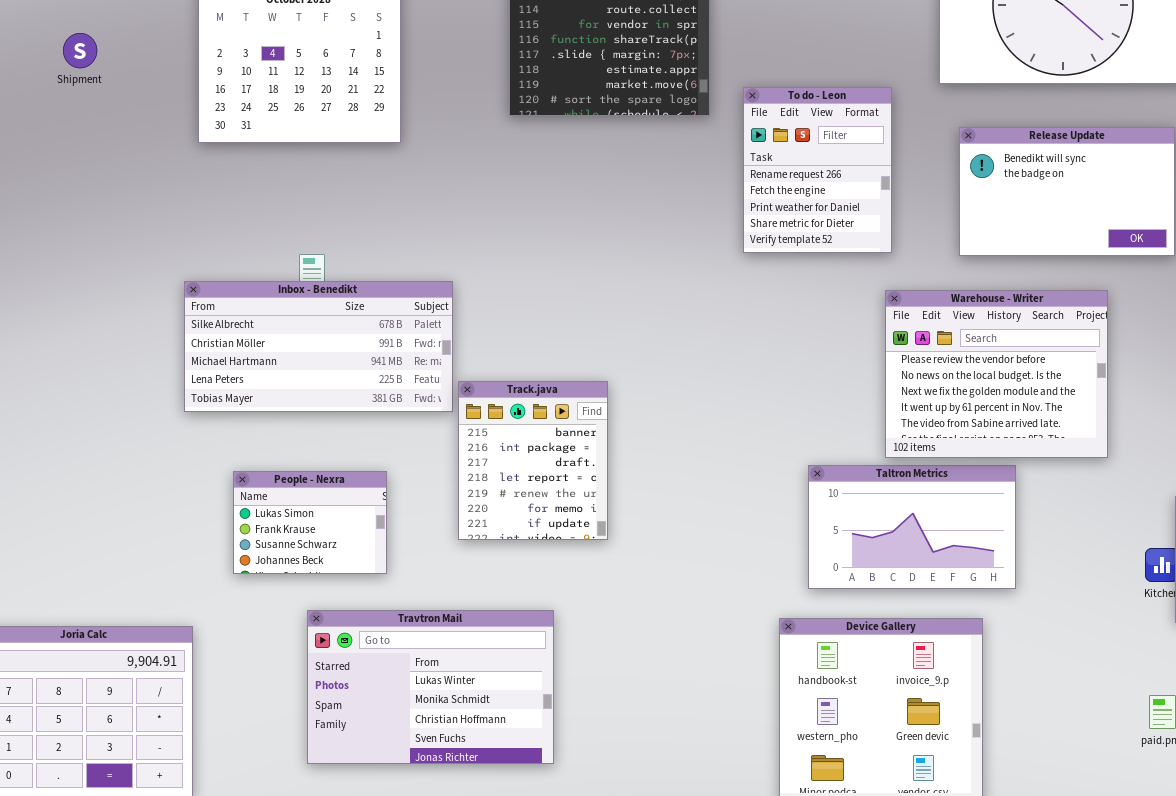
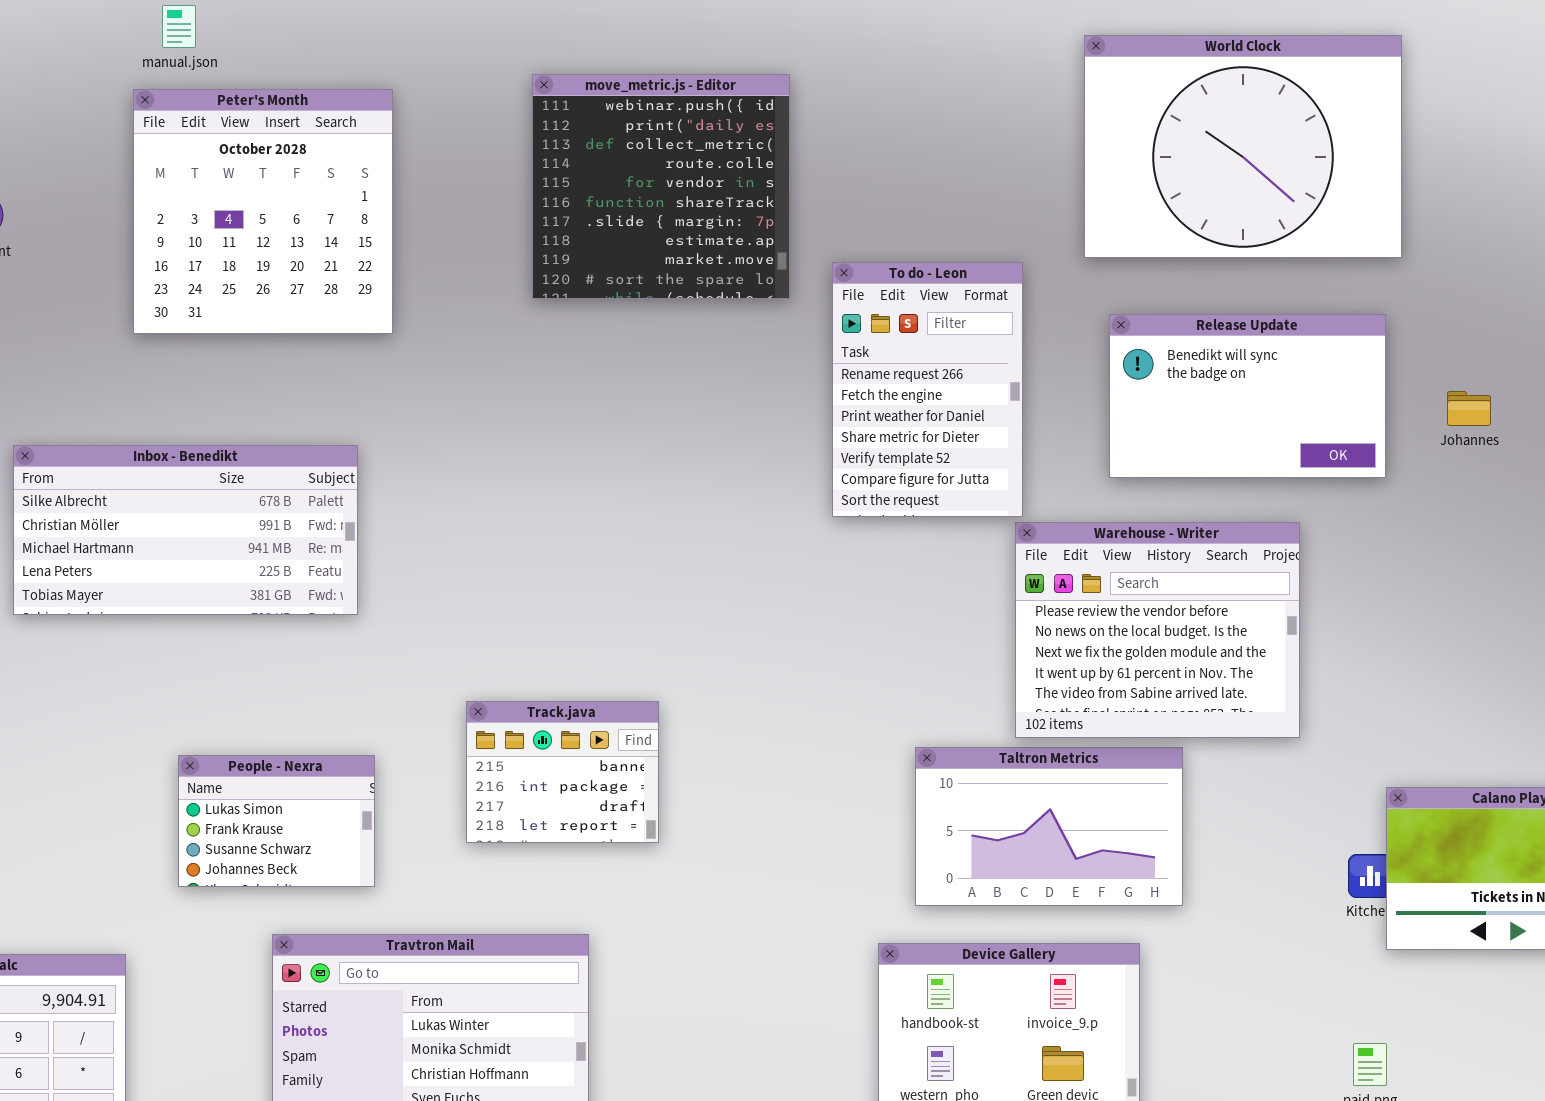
To do - Leon: [743,87,892,253] -> [832,262,1023,517], resized
Inbox - Benedikt: [184,281,453,412] -> [13,445,358,615], moved
Track.java: [458,381,608,540] -> [466,701,659,843], resized

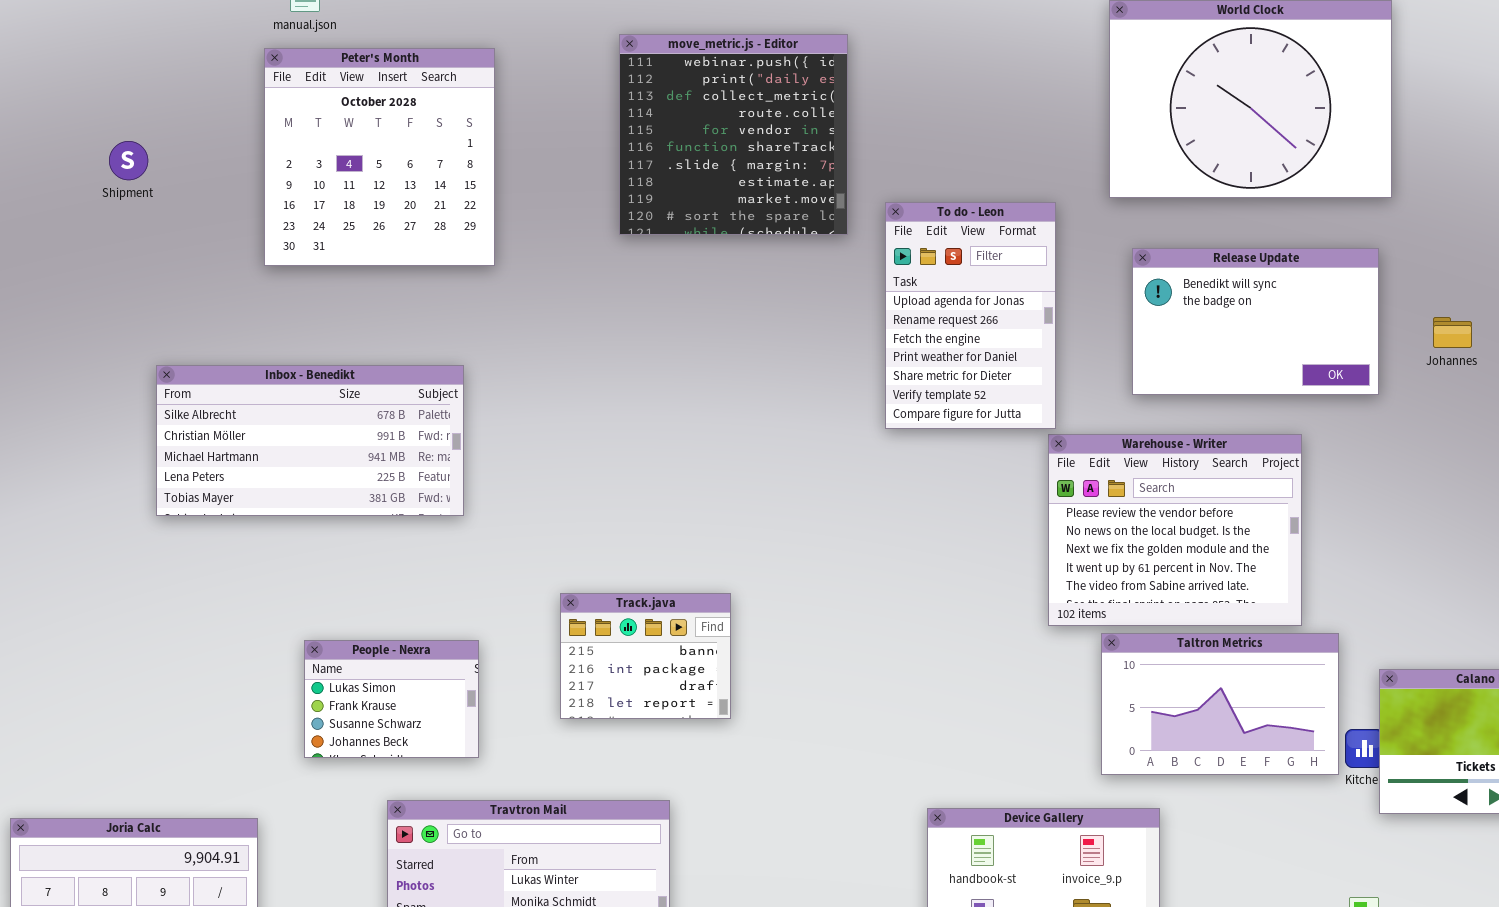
To do - Leon: [832,262,1023,517] -> [885,202,1056,429], scrolled up 1 row
Taltron Metrics: [915,747,1183,906] -> [1101,633,1339,775], moved

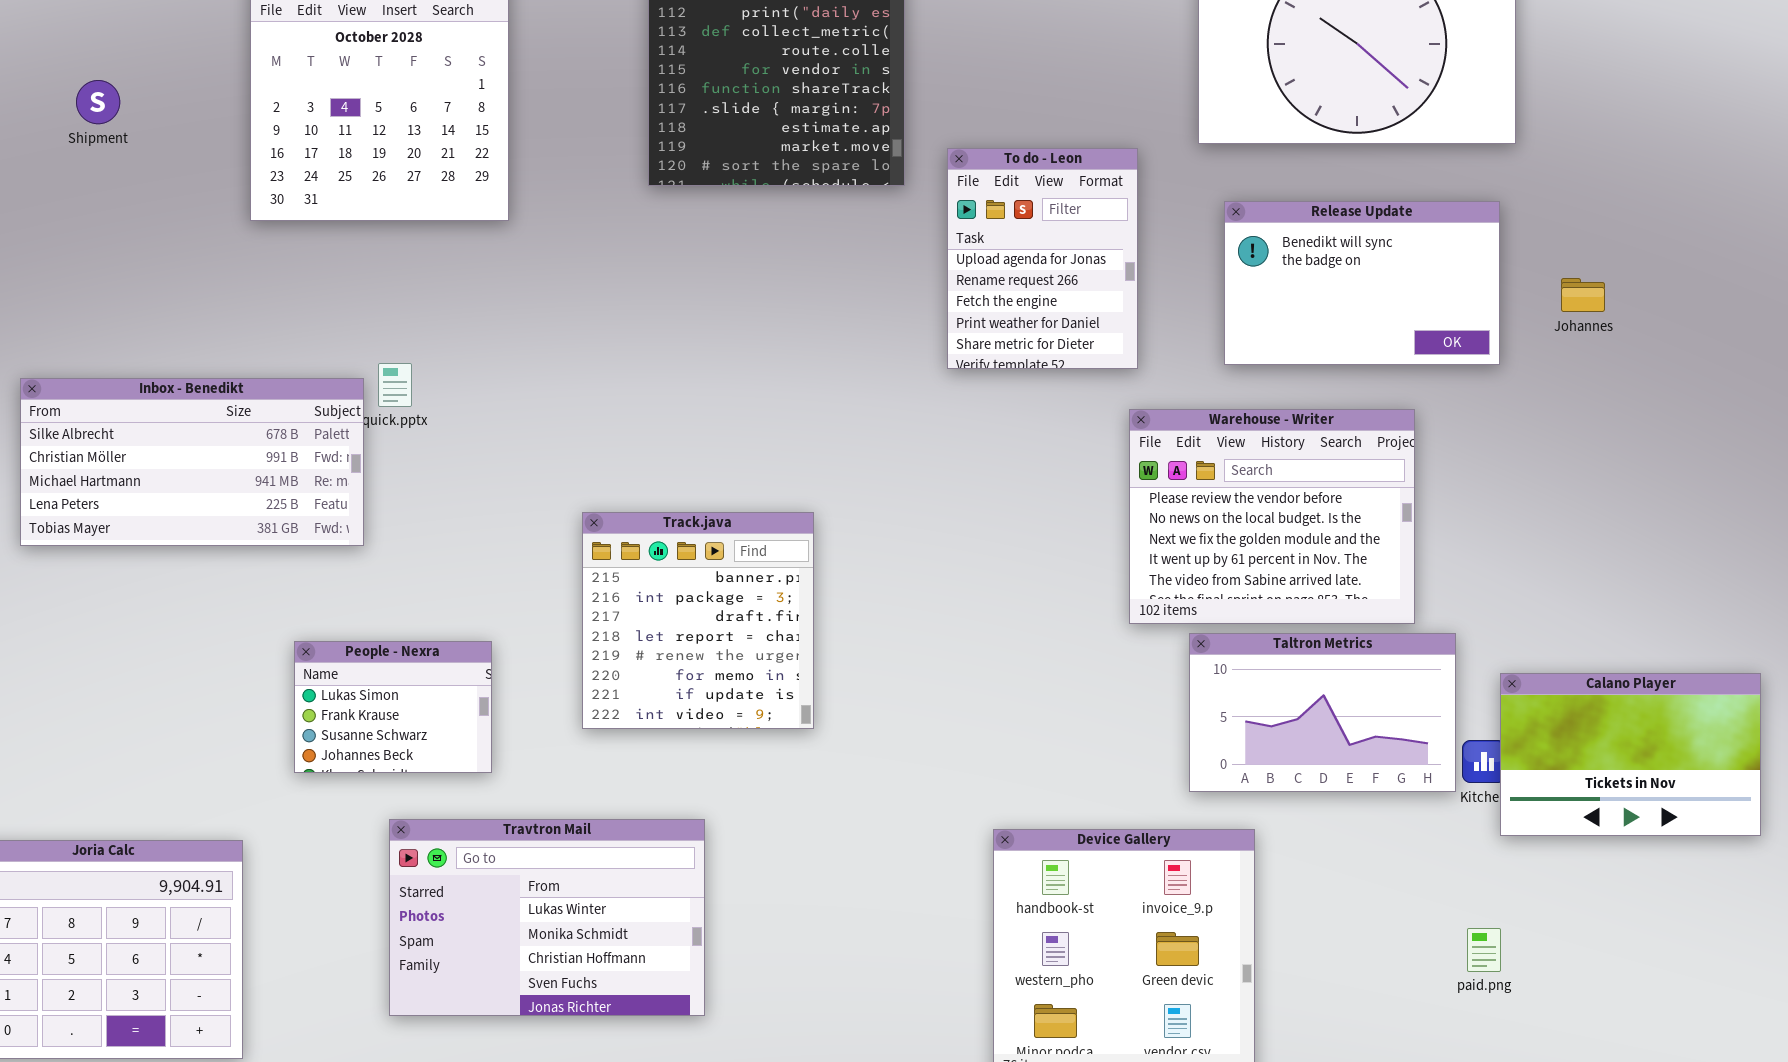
To do - Leon: [885,202,1056,429] -> [947,148,1138,369], resized
Inbox - Benedikt: [156,365,464,516] -> [20,378,364,546], moved
Track.java: [560,593,731,719] -> [582,512,814,729], resized

